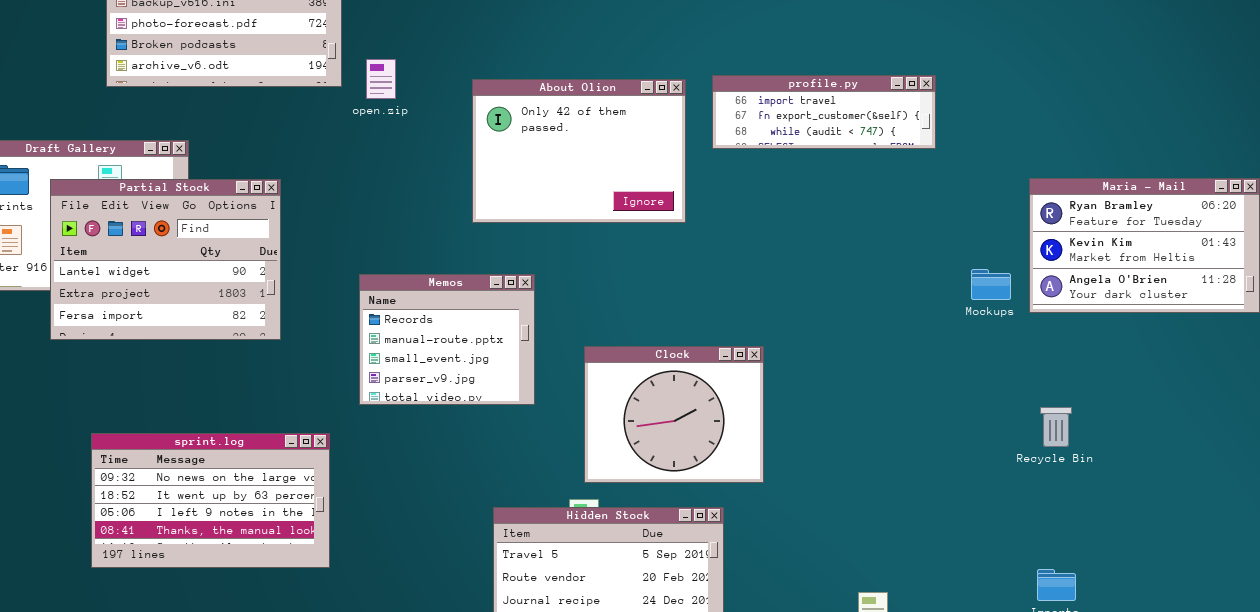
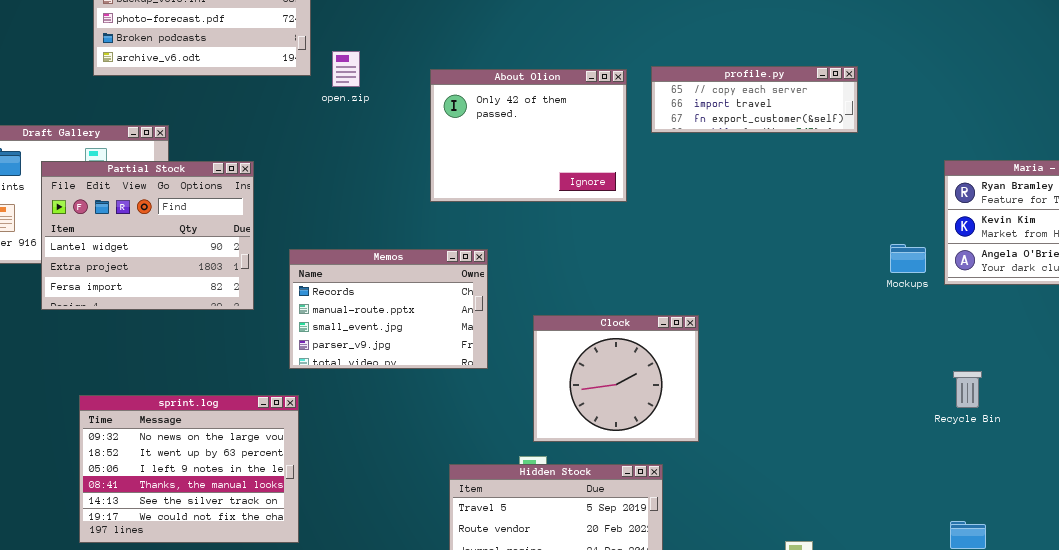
profile.py: [712,75,936,149] -> [651,66,858,133], scrolled up 1 row
Memos: [359,274,535,405] -> [289,249,488,369], resized
sprint.log: [91,433,330,568] -> [79,395,299,543], resized

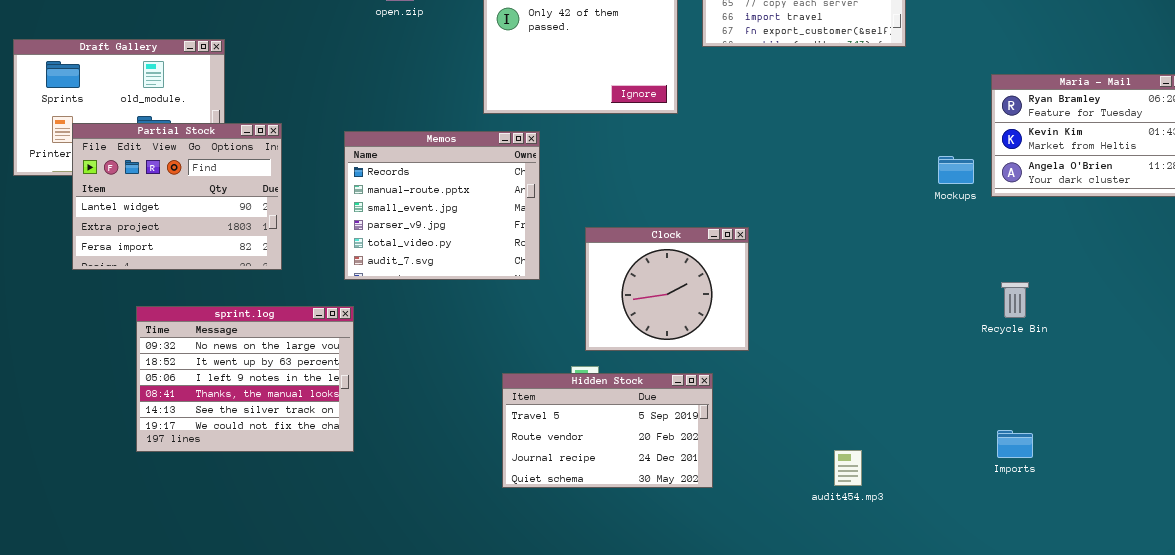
Partial Stock: [41,161,254,310] -> [72,123,282,270], moved
Memos: [289,249,488,369] -> [344,131,540,280], resized

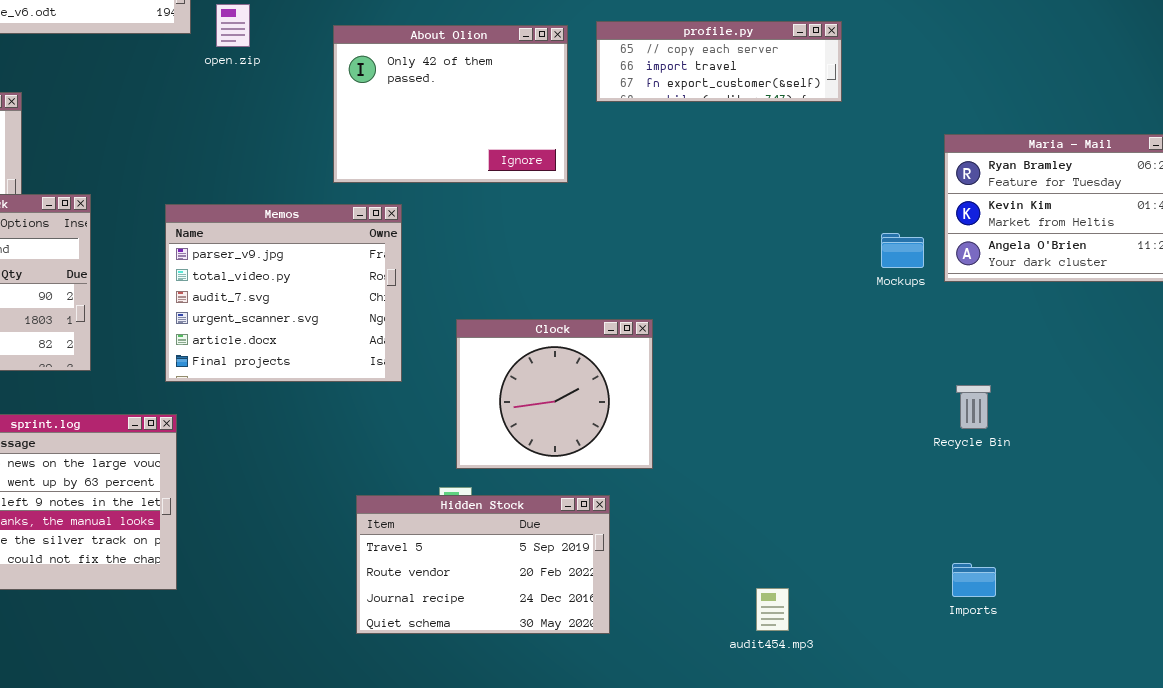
Memos: [344,131,540,280] -> [165,204,402,382], scrolled down 3 rows

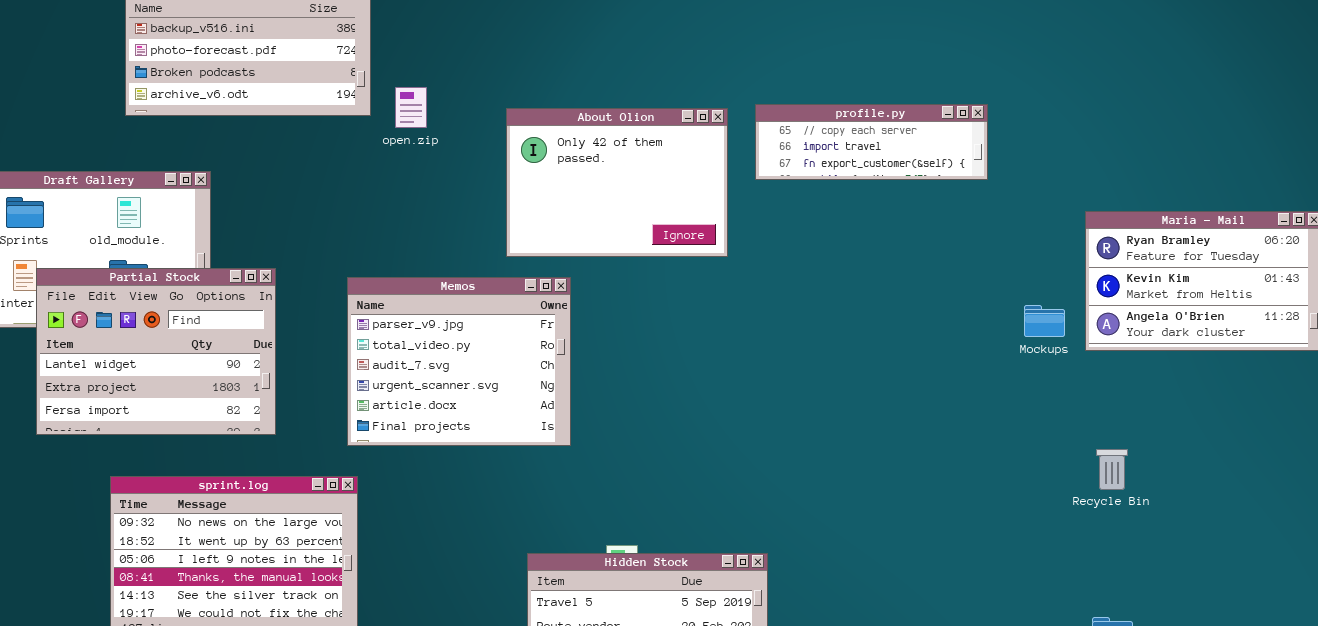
Clock: [456,319,653,469] -> none, closed

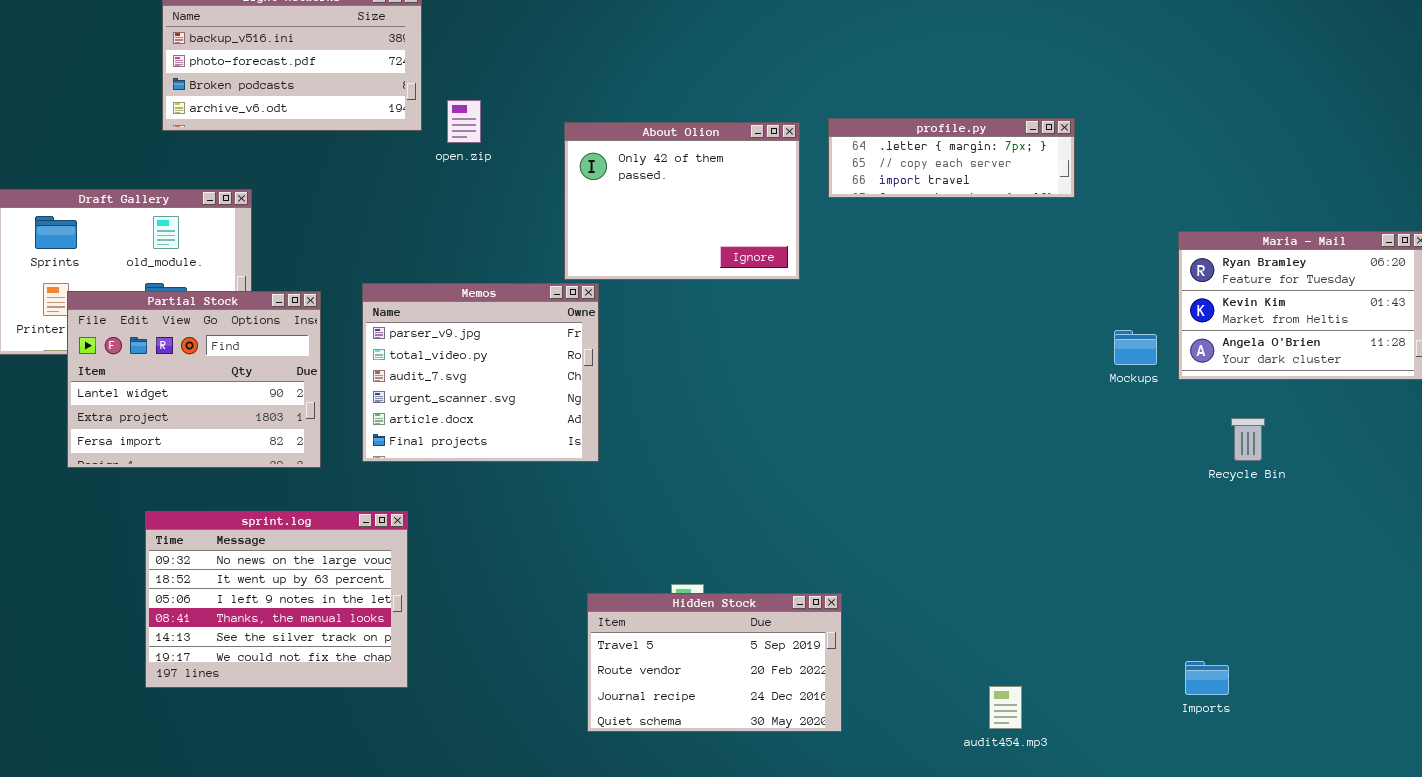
profile.py: [755,104,988,180] -> [828,118,1075,198], scrolled up 1 row
Memos: [347,277,571,446] -> [362,283,599,462], moved
Recycle Bin: [1096,449,1128,490] -> [1231,418,1265,461], moved

